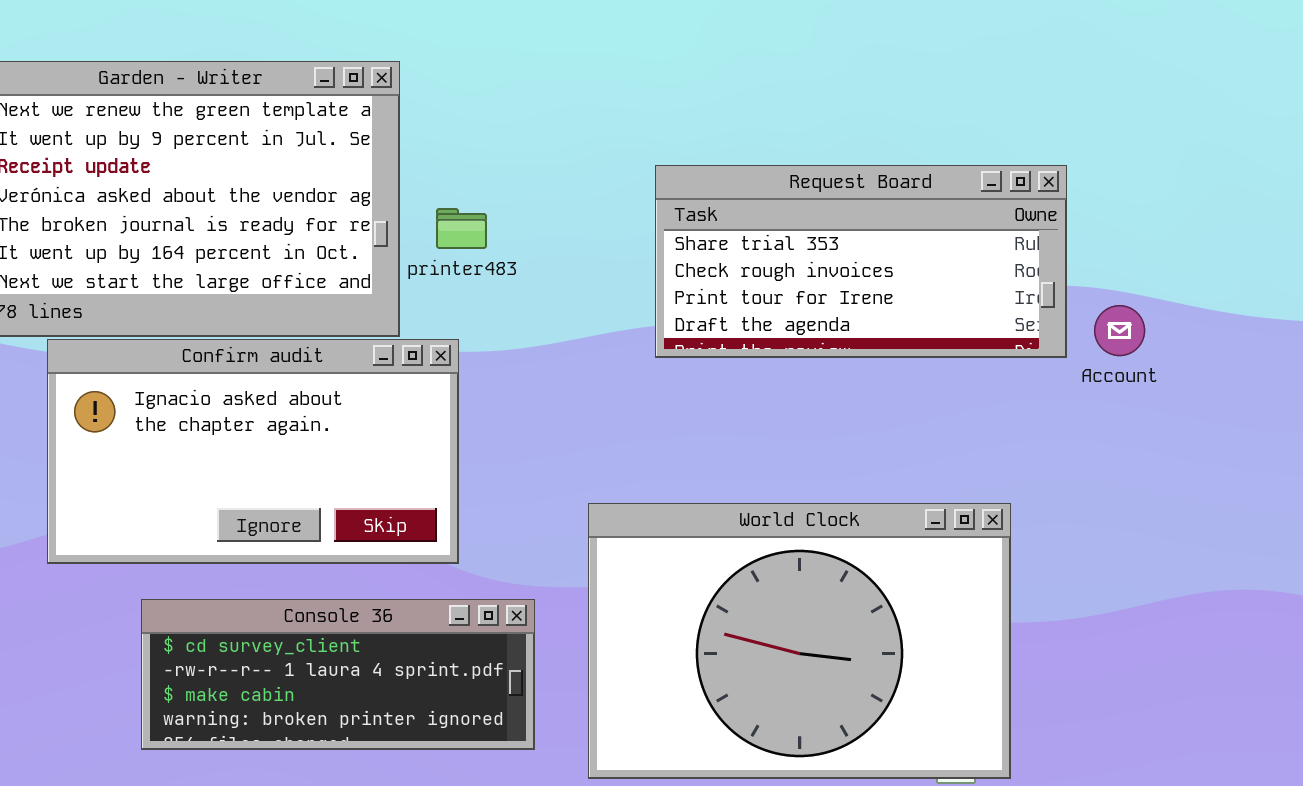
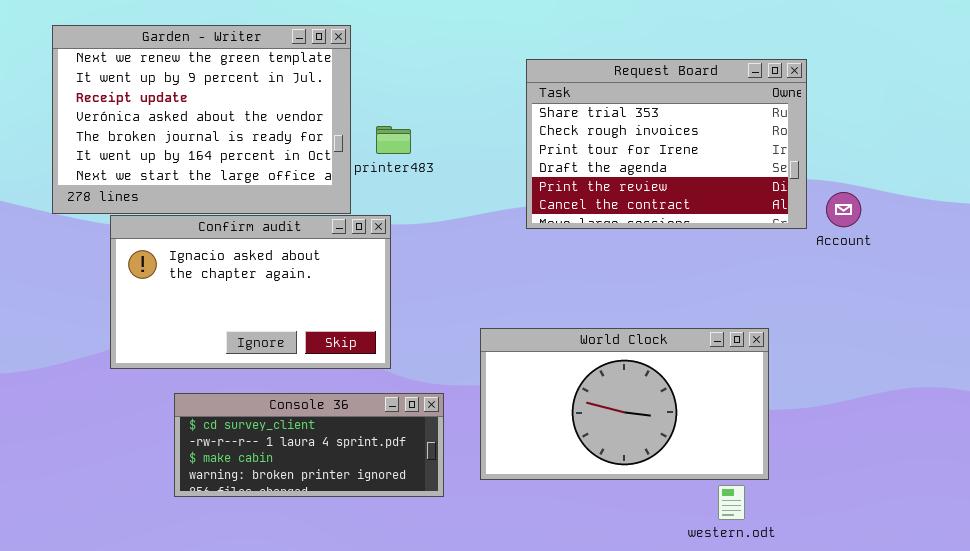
Request Board: [655,165,1067,358] -> [526,59,807,229], resized
World Clock: [588,503,1011,779] -> [480,328,769,480], resized

